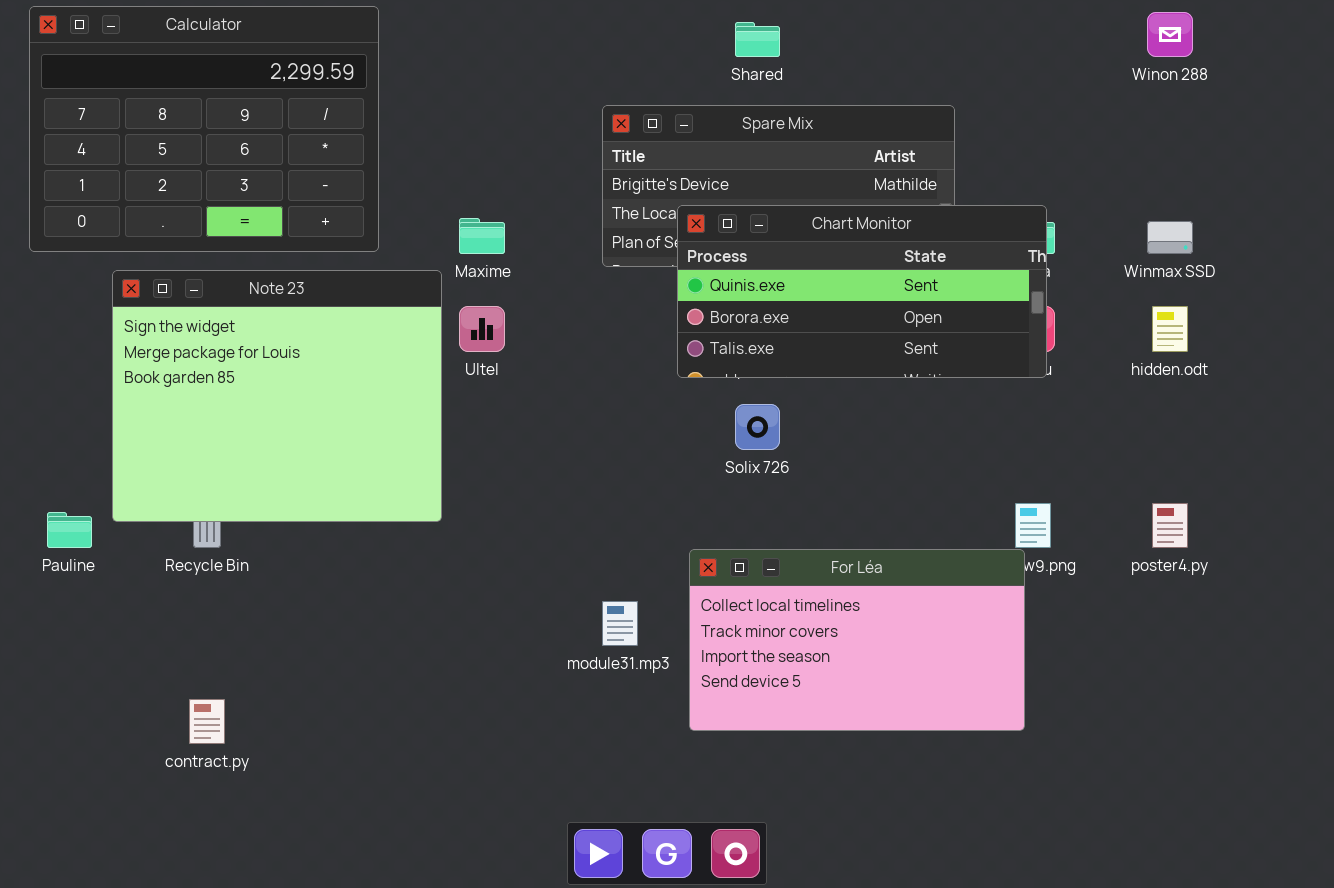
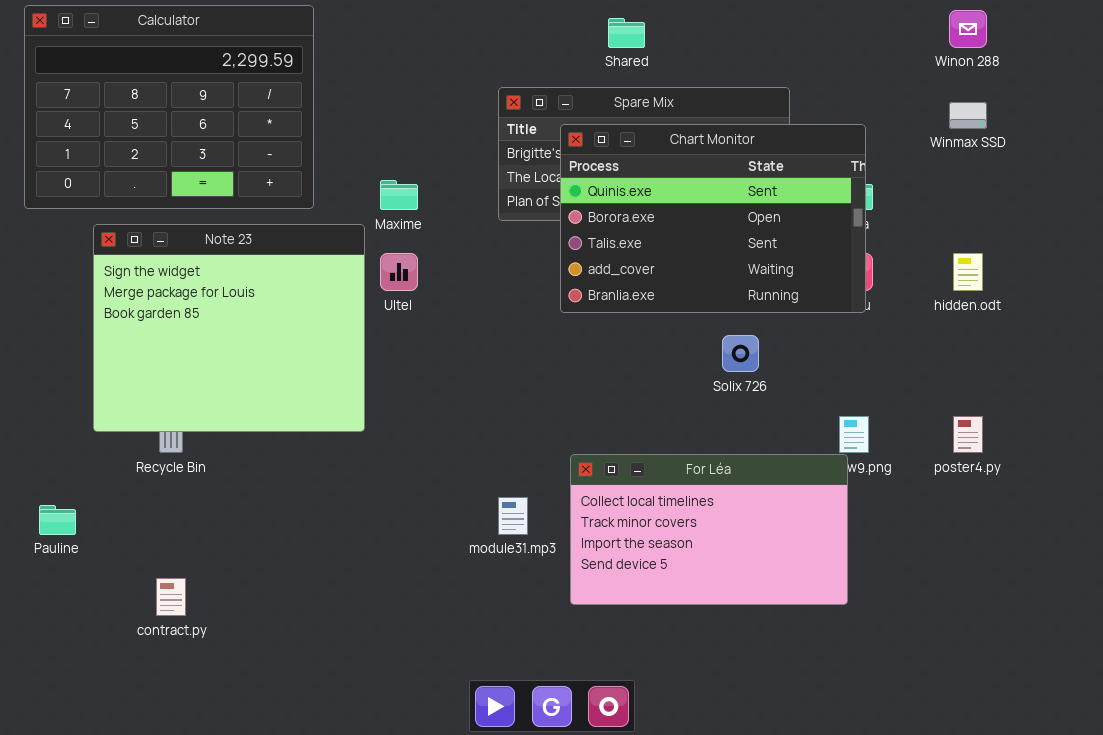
Chart Monitor: [677,205,1047,378] -> [560,124,866,313], resized
Winmax SSD: [1147,221,1193,254] -> [949,102,987,129], moved
Solix 726: [735,404,780,450] -> [722,335,759,372], moved
Pauline: [47,512,92,548] -> [39,505,76,535], moved

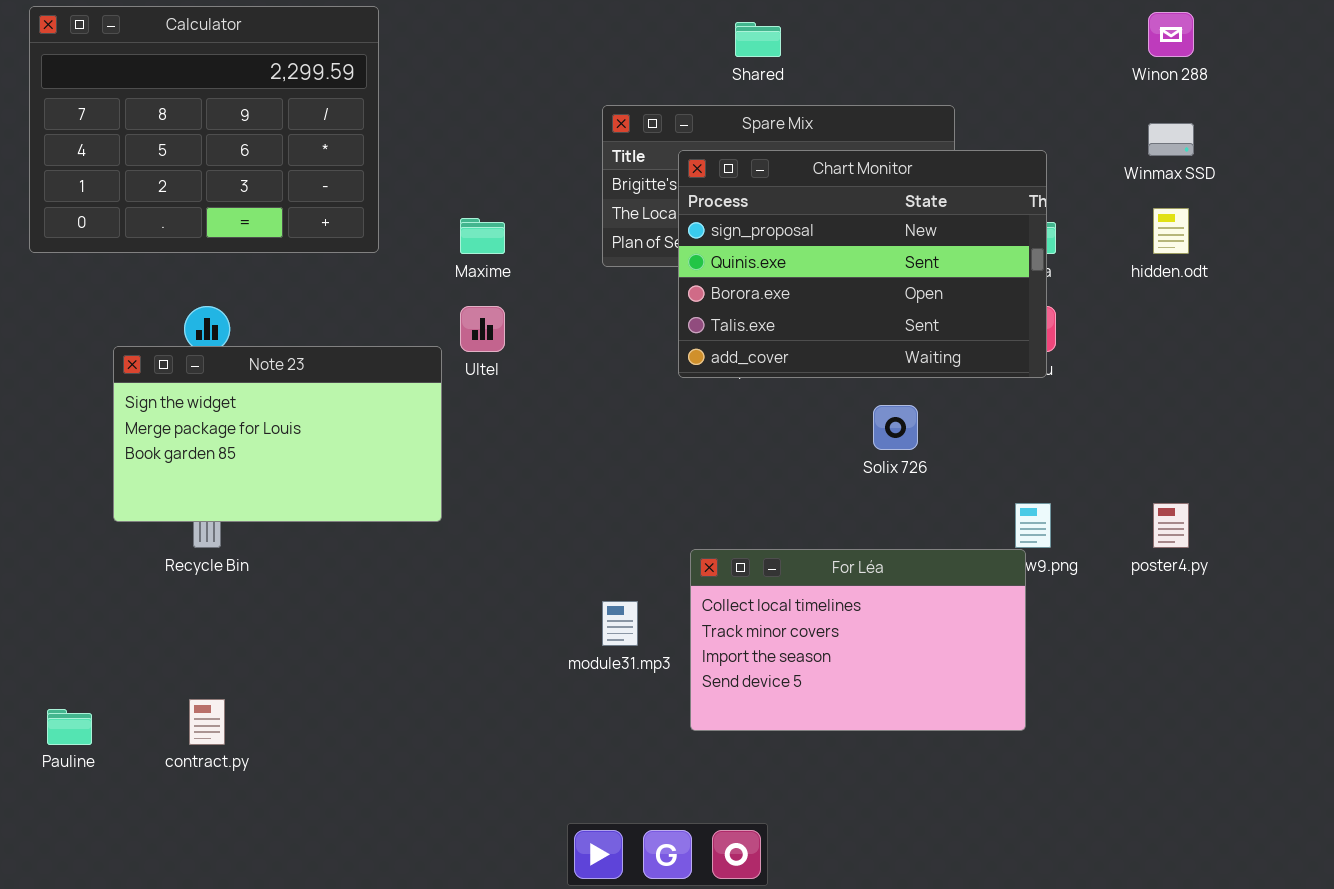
Chart Monitor: [560,124,866,313] -> [678,150,1047,378], scrolled up 1 row
Note 23: [93,224,365,432] -> [113,346,442,522], resized
hidden.odt: [953,253,983,291] -> [1153,208,1189,254], moved
Pauline: [39,505,76,535] -> [47,709,92,745], moved

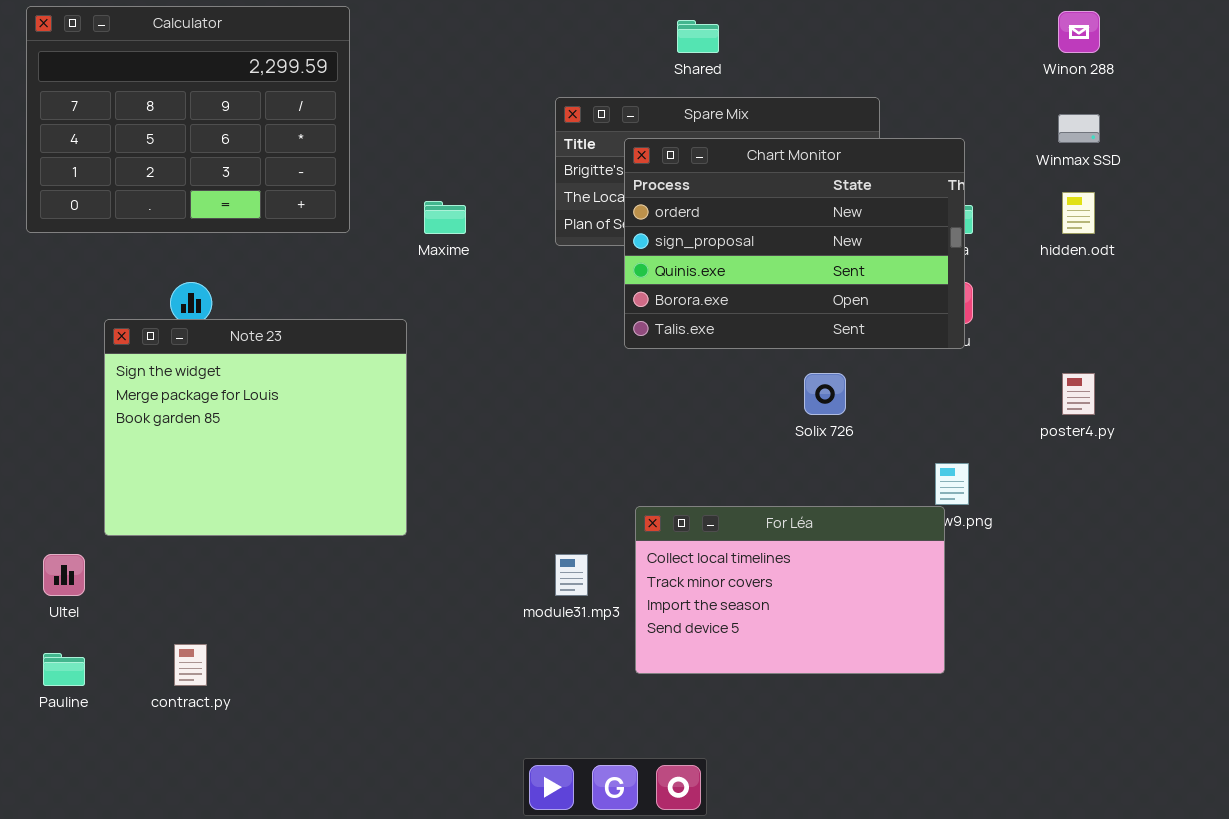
Chart Monitor: [678,150,1047,378] -> [624,138,965,349], scrolled up 1 row
Ultel: [460,306,505,352] -> [43,554,85,596], moved
Note 23: [113,346,442,522] -> [104,319,407,536], resized
poster4.py: [1153,503,1189,548] -> [1062,373,1095,415], moved

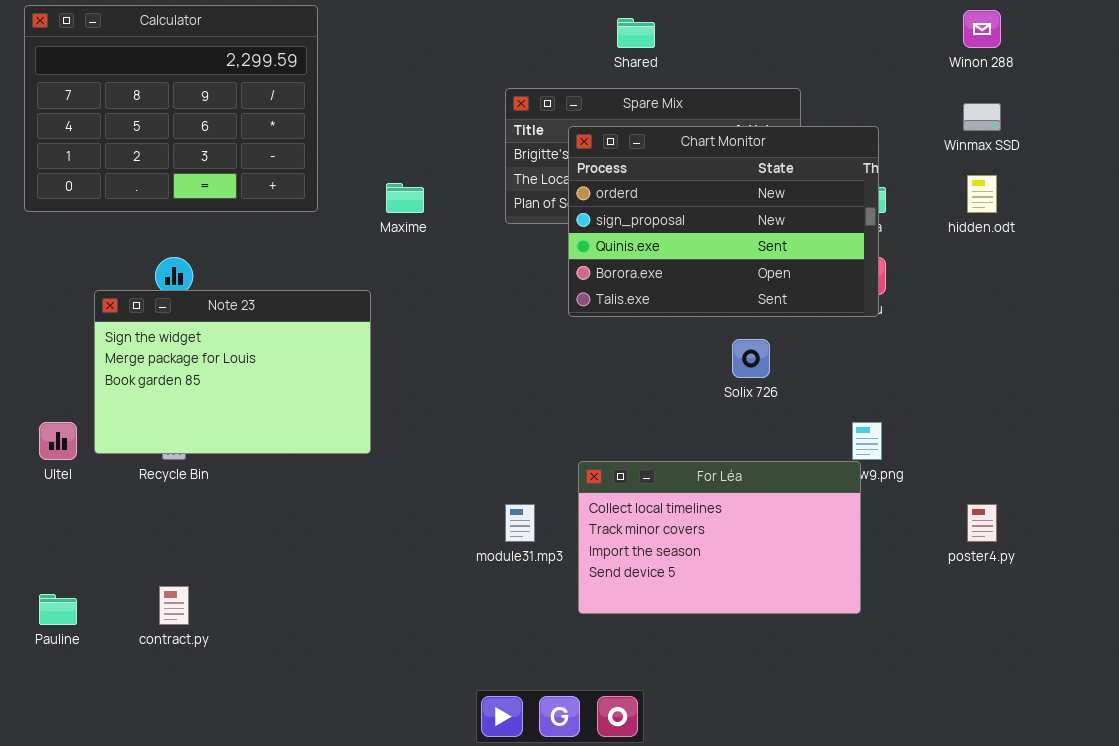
Note 23: [104,319,407,536] -> [94,290,371,454], resized
poster4.py: [1062,373,1095,415] -> [967,504,997,542], moved
Ultel: [43,554,85,596] -> [39,422,77,460], moved

